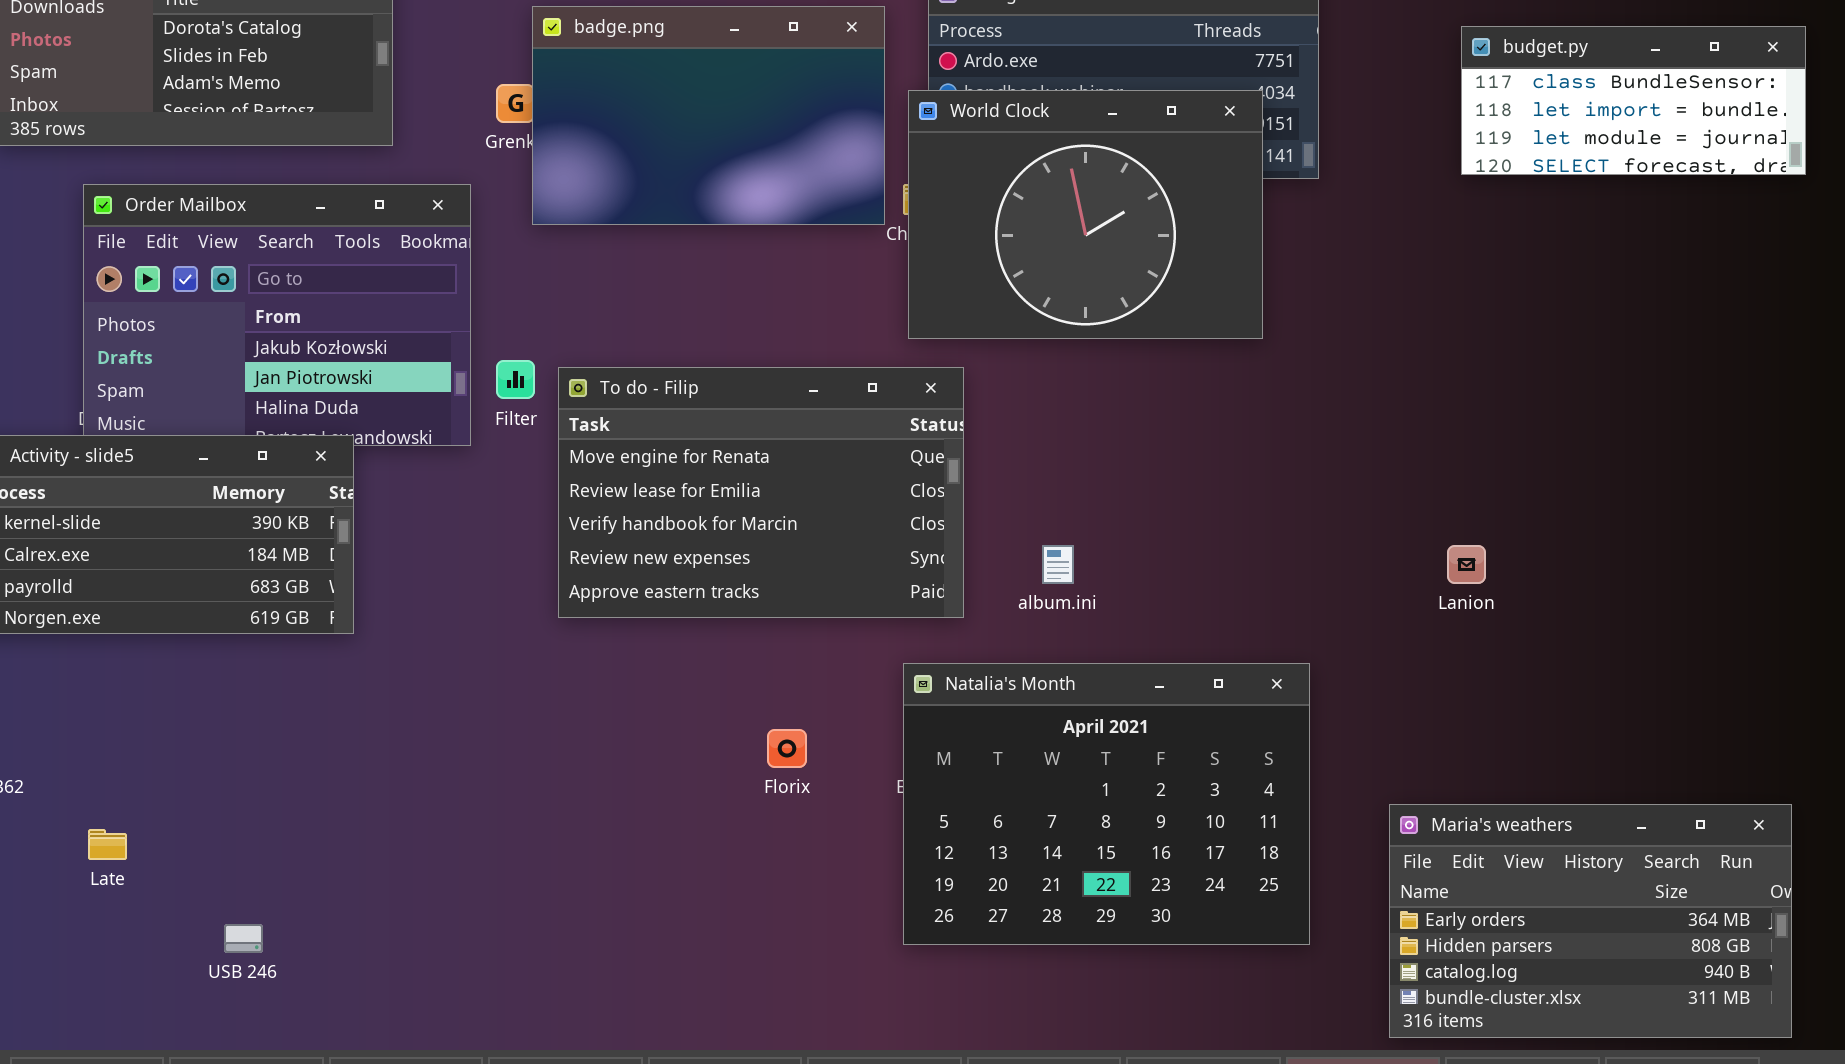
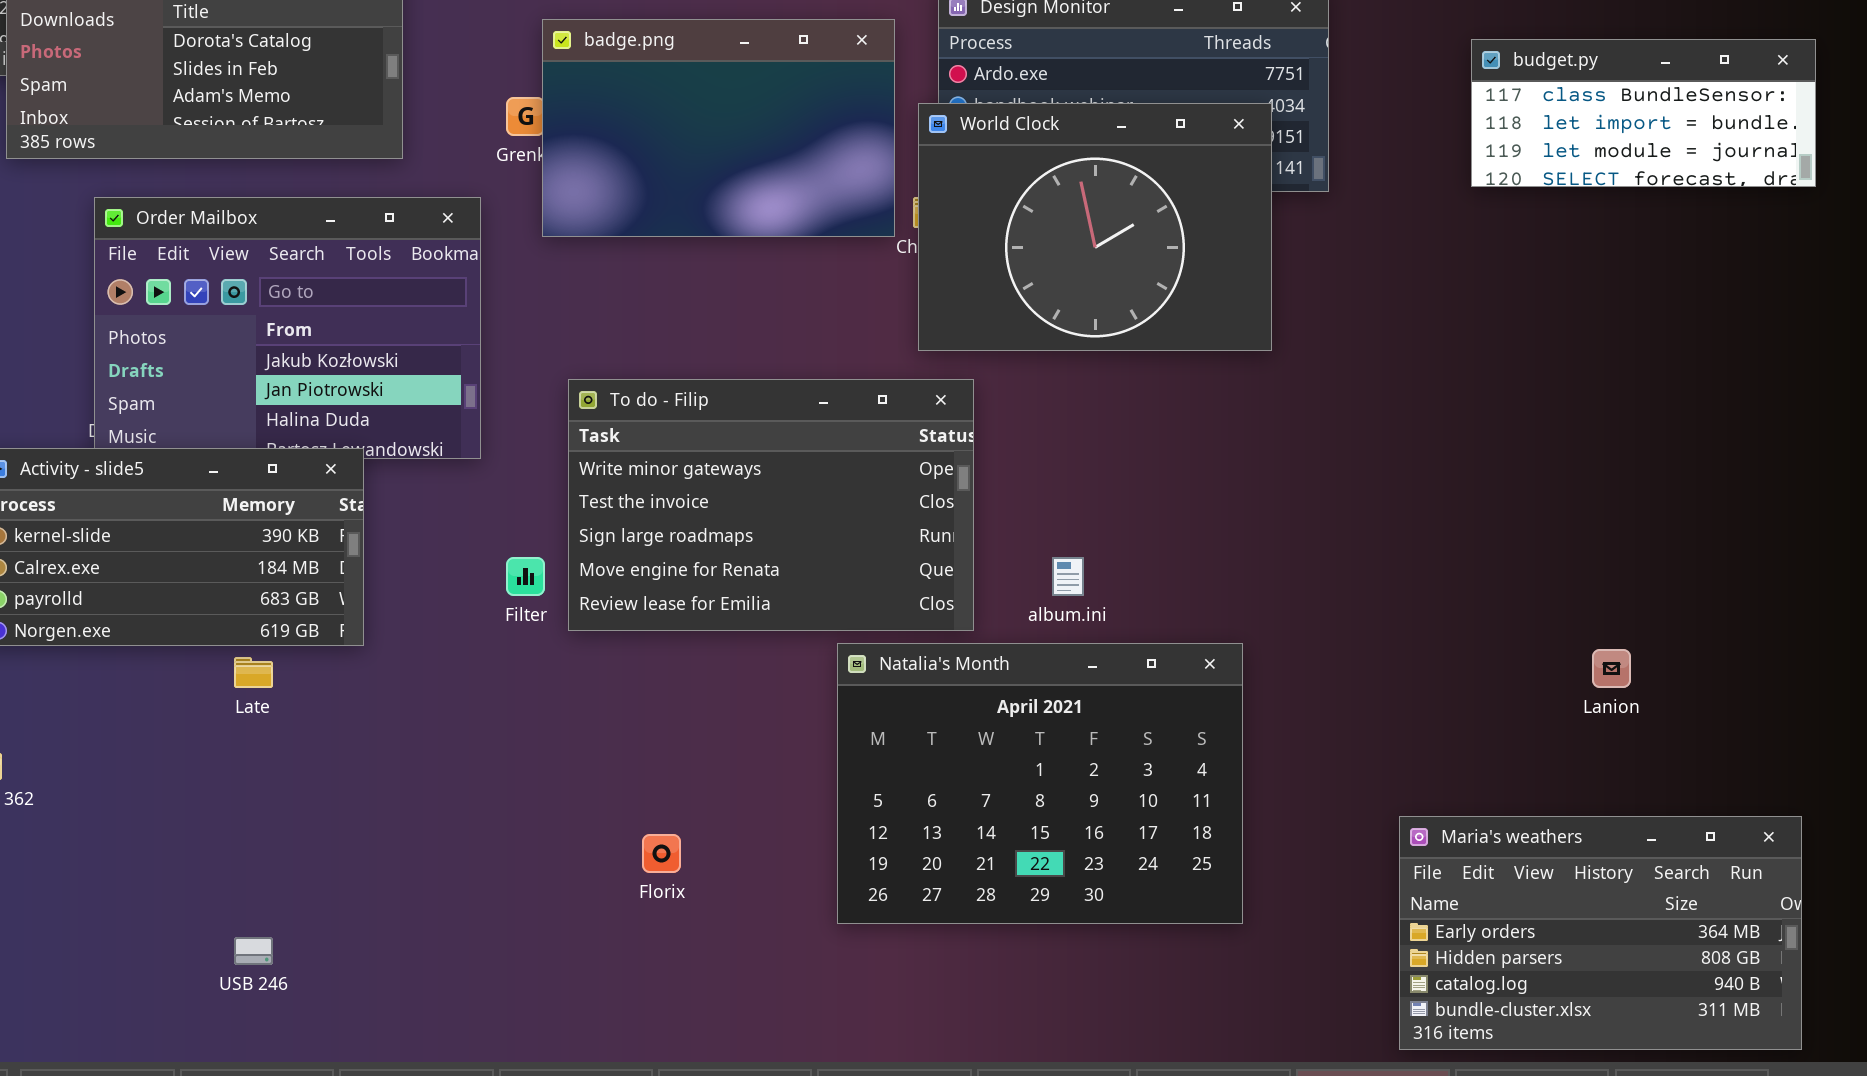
Filter: [496,360,535,399] -> [506,557,545,596], moved
To do - Filip: [558,367,964,618] -> [568,379,974,631], scrolled up 3 rows
Lanion: [1447,545,1486,584] -> [1592,649,1631,688], moved
Natalia's Month: [903,663,1310,945] -> [837,643,1243,924], moved
Florix: [767,729,807,768] -> [642,834,681,873], moved
Late: [88,829,127,860] -> [234,657,273,688], moved

